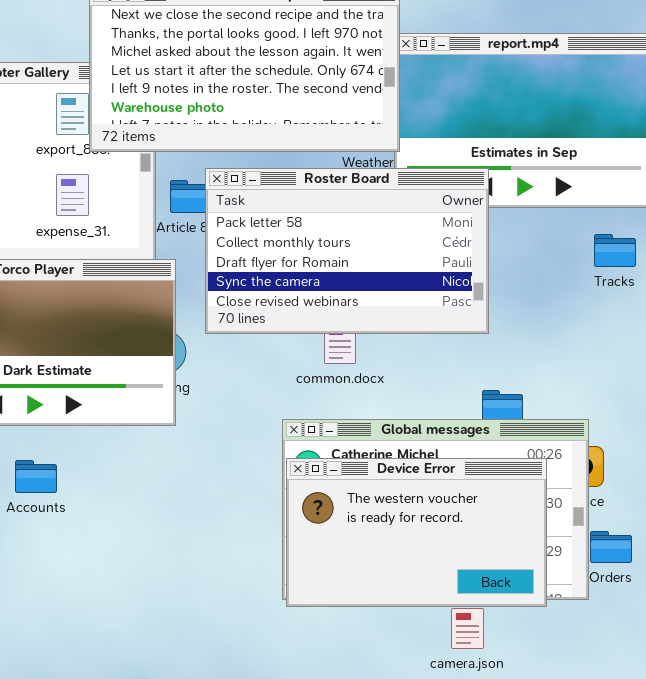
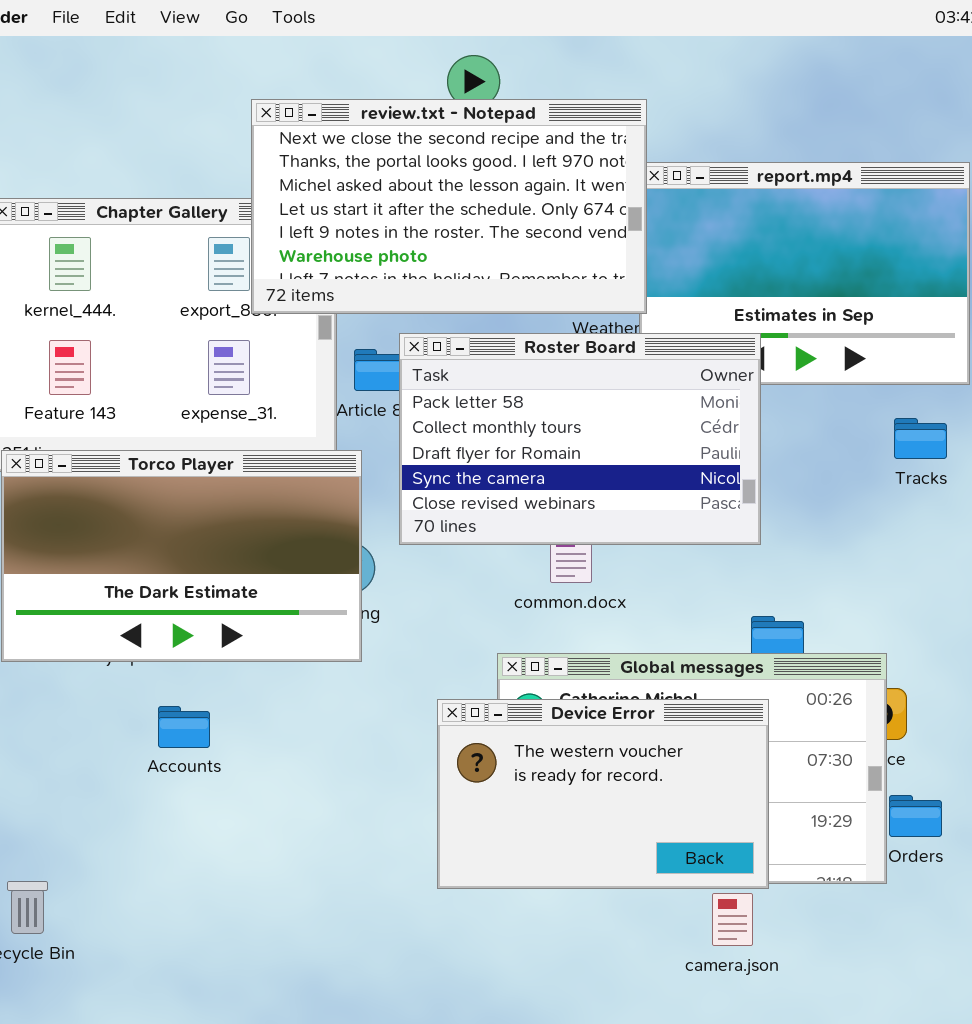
Device Error: [286,458,547,607] -> [437,699,769,889], moved

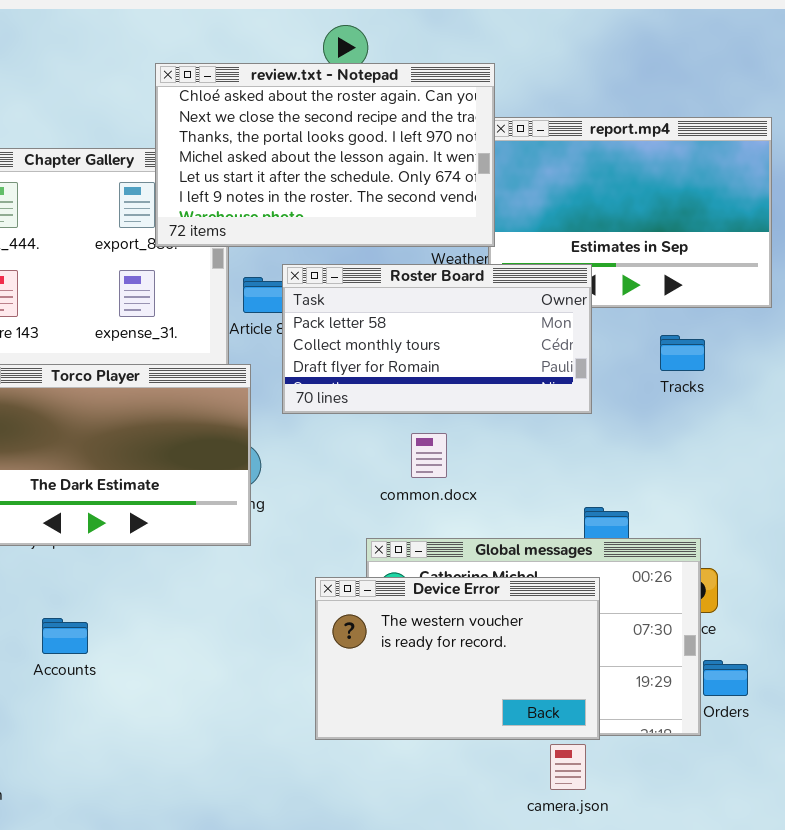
review.txt - Notepad: [251,99,647,314] -> [155,63,495,247], scrolled up 1 row
Roster Board: [399,333,761,545] -> [282,264,592,414], resized
Tracks: [894,418,947,459] -> [660,335,705,371], moved
Accounts: [158,706,210,748] -> [42,618,88,654], moved

